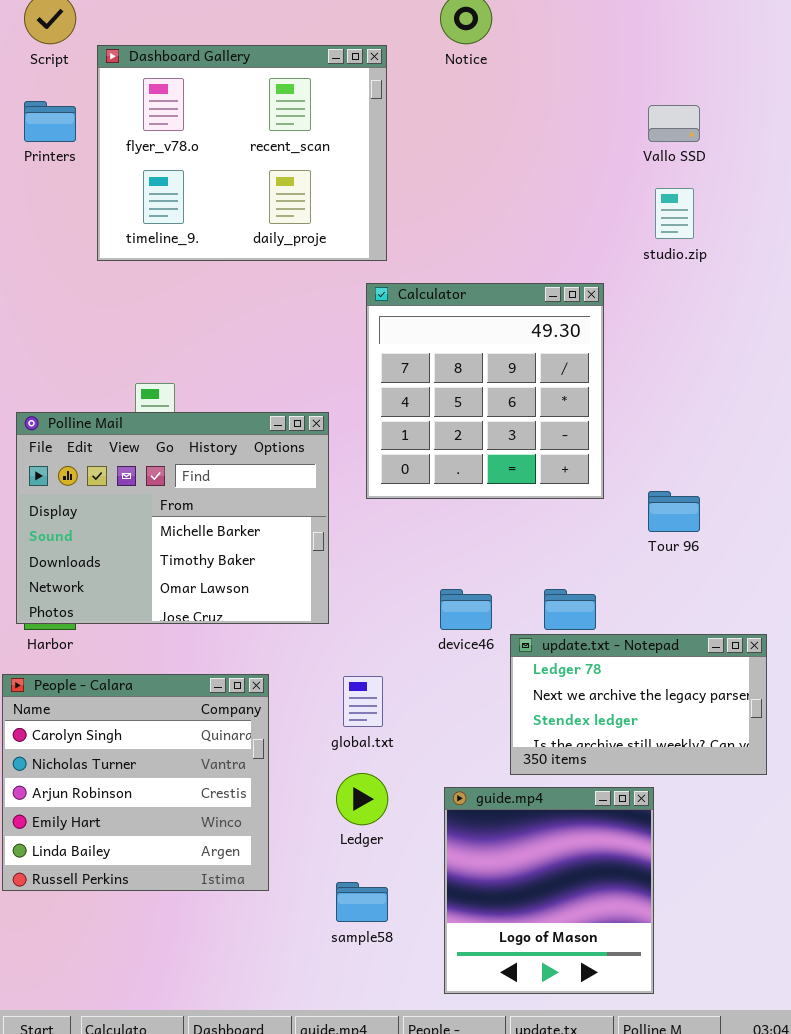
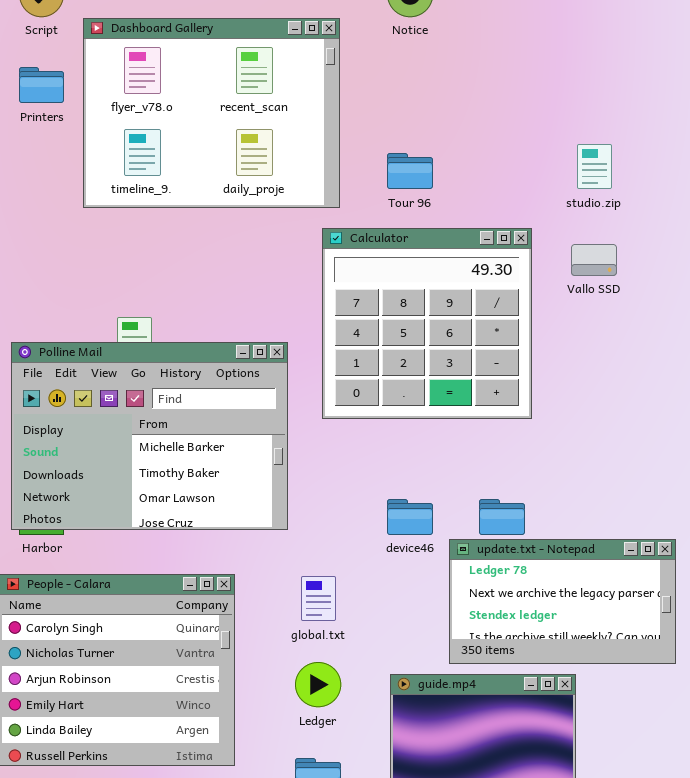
Vallo SSD: [648,105,700,142] -> [571,244,617,276], moved
Tour 96: [648,491,700,532] -> [387,153,433,189], moved

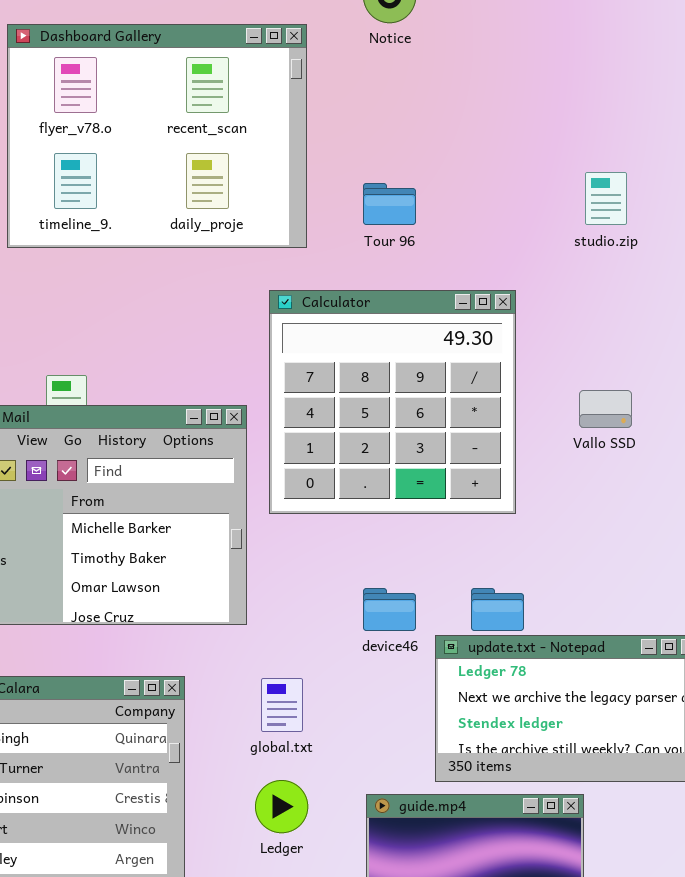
Calculator: [322,228,532,419] -> [269,290,516,514], moved
Vallo SSD: [571,244,617,276] -> [579,390,632,428], moved

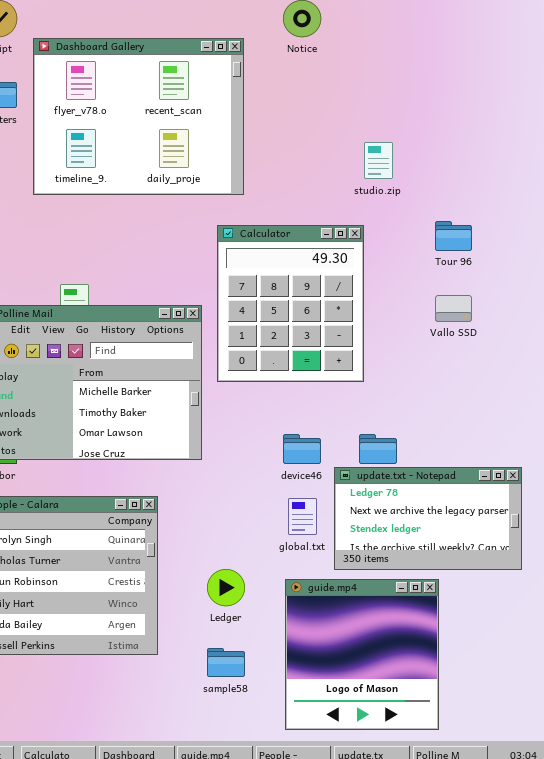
studio.zip: [585,172,627,225] -> [364,142,393,179], moved
Tour 96: [363,183,416,225] -> [435,221,472,251], moved
Calculator: [269,290,516,514] -> [217,225,364,382], resized
global.txt: [261,678,303,732] -> [288,498,317,535], moved

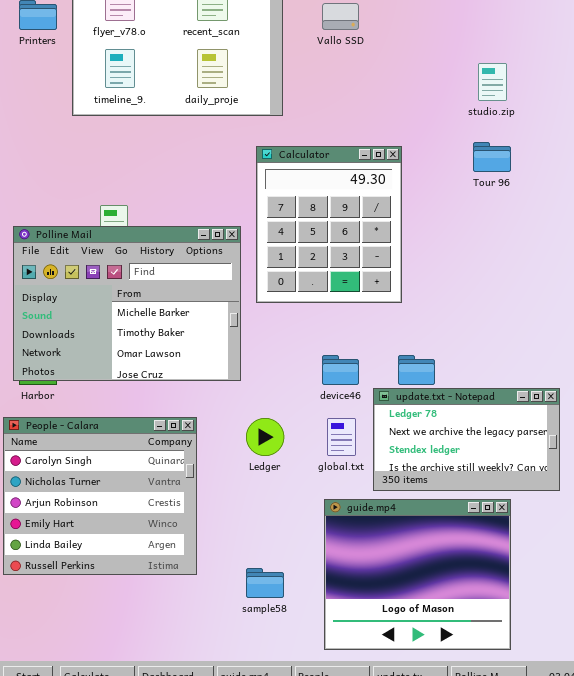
studio.zip: [364,142,393,179] -> [478,63,507,101], moved
Vallo SSD: [435,295,472,322] -> [322,3,359,30], moved
Ledger: [207,569,245,606] -> [246,418,284,456], moved
guide.mp4: [285,579,439,730] -> [324,499,511,650], resized

